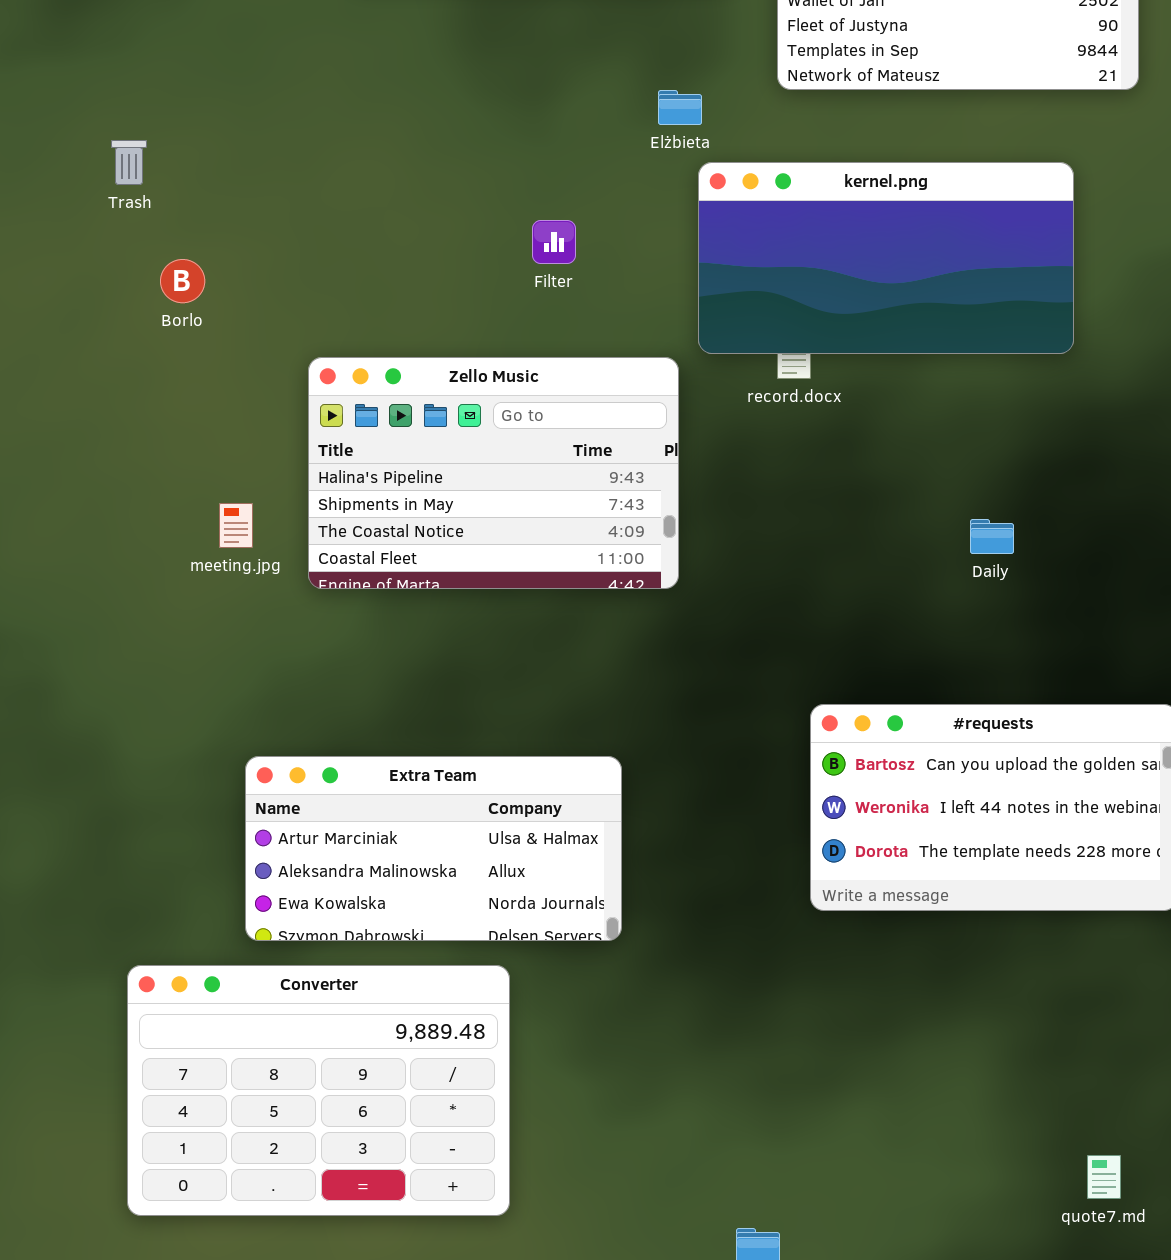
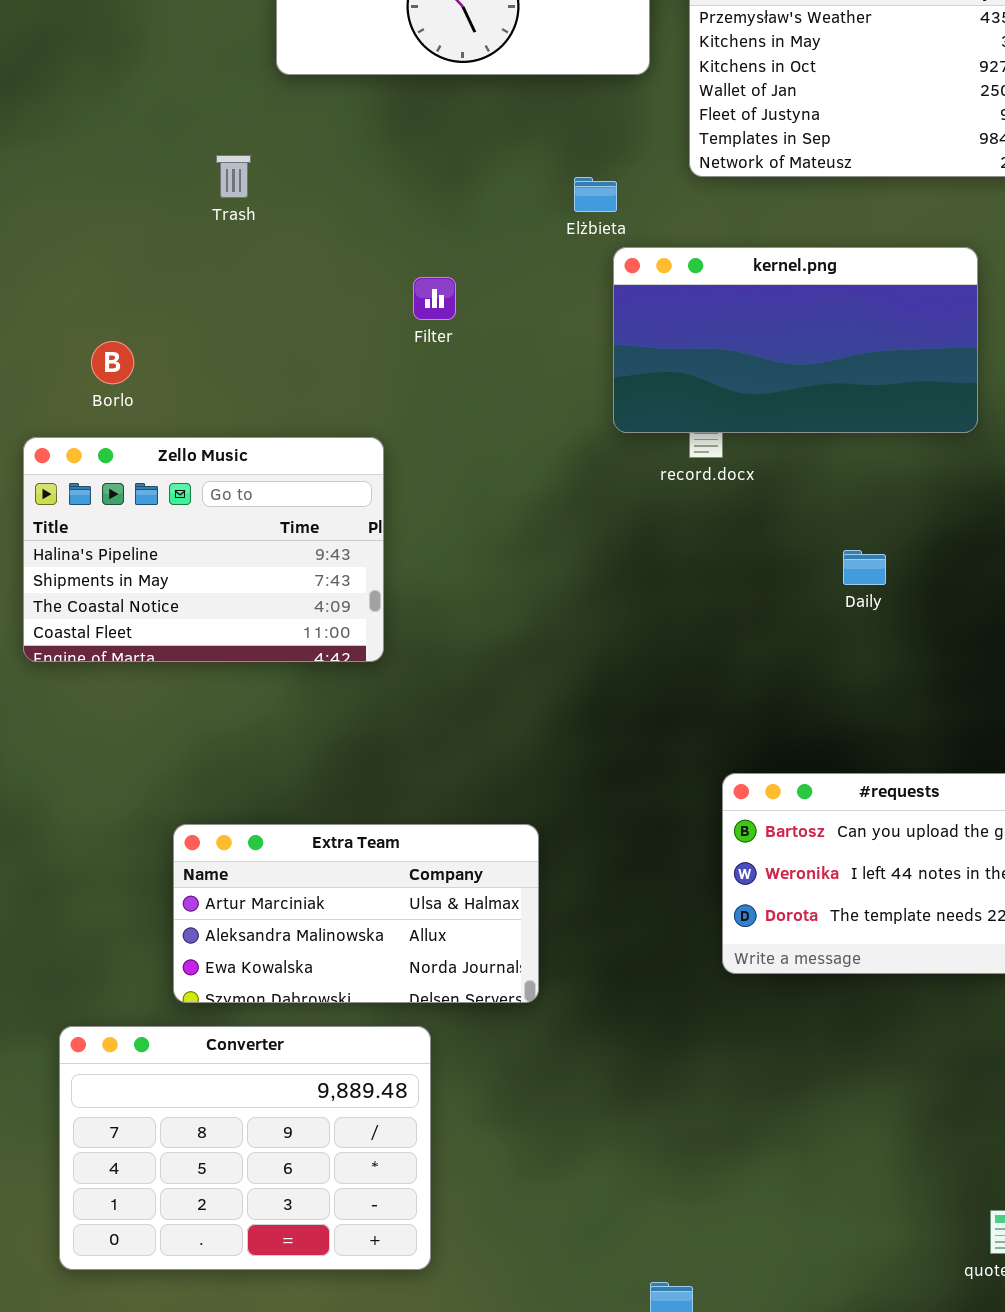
Trash: [111,140,147,185] -> [216,155,251,198], moved
Filter: [532,220,576,264] -> [413,277,456,320], moved
Zello Music: [308,357,679,589] -> [23,437,384,662], moved
Daily: [970,519,1014,554] -> [843,550,886,585], moved

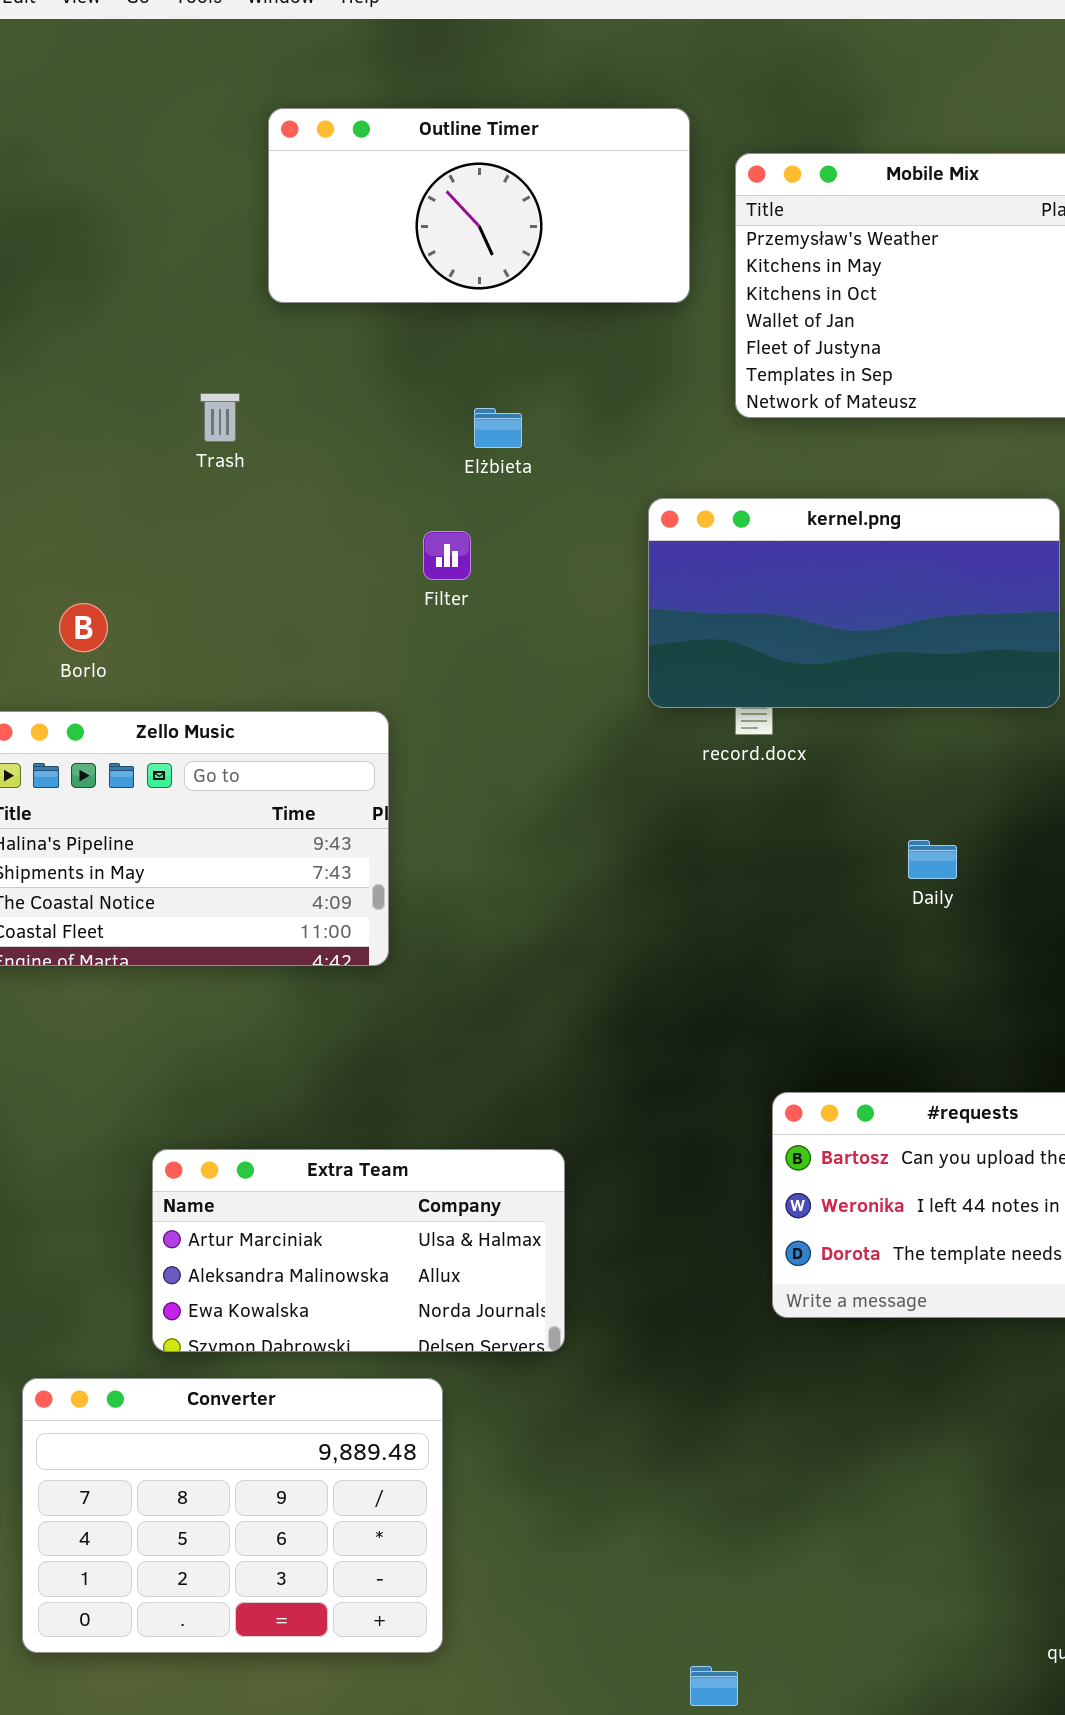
Elżbieta: [574,177,617,212] -> [474,408,522,448], moved

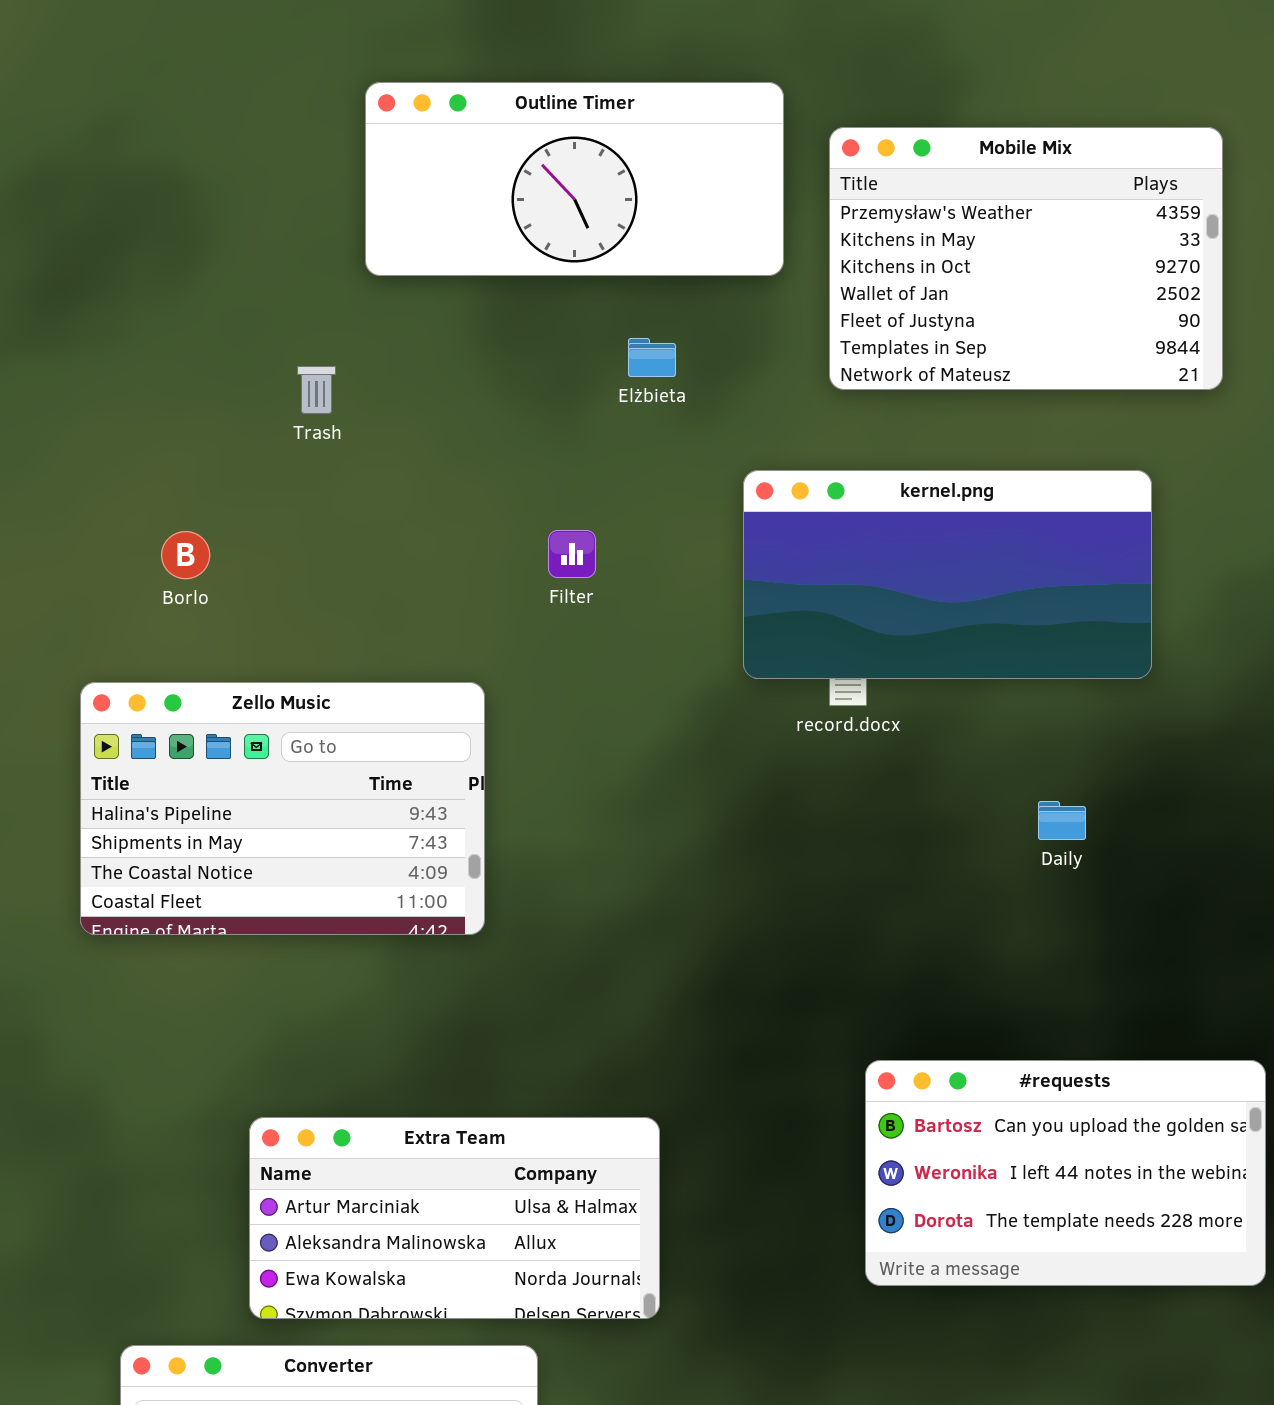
Elżbieta: [474,408,522,448] -> [628,338,676,377], moved
Filter: [423,531,471,580] -> [548,530,596,578], moved
Borlo: [59,603,108,652] -> [161,531,210,579], moved
Daily: [908,840,957,879] -> [1038,801,1086,840], moved

